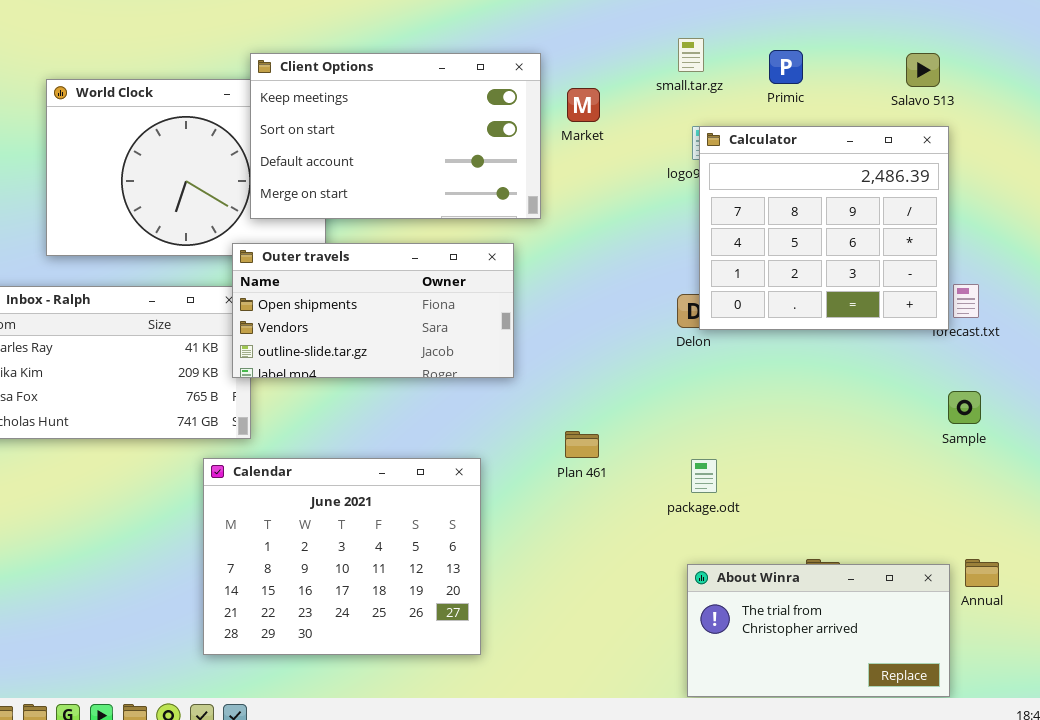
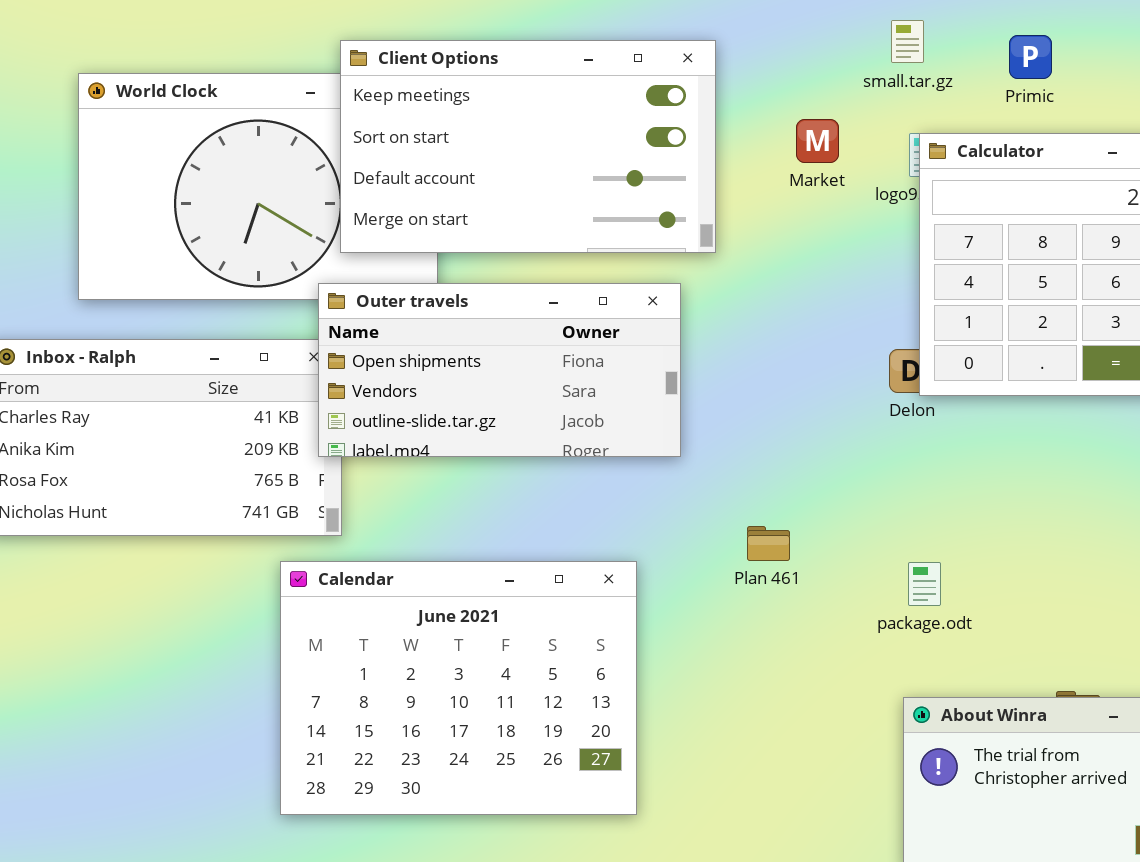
Market: [567,88,600,122] -> [796,119,839,163], moved

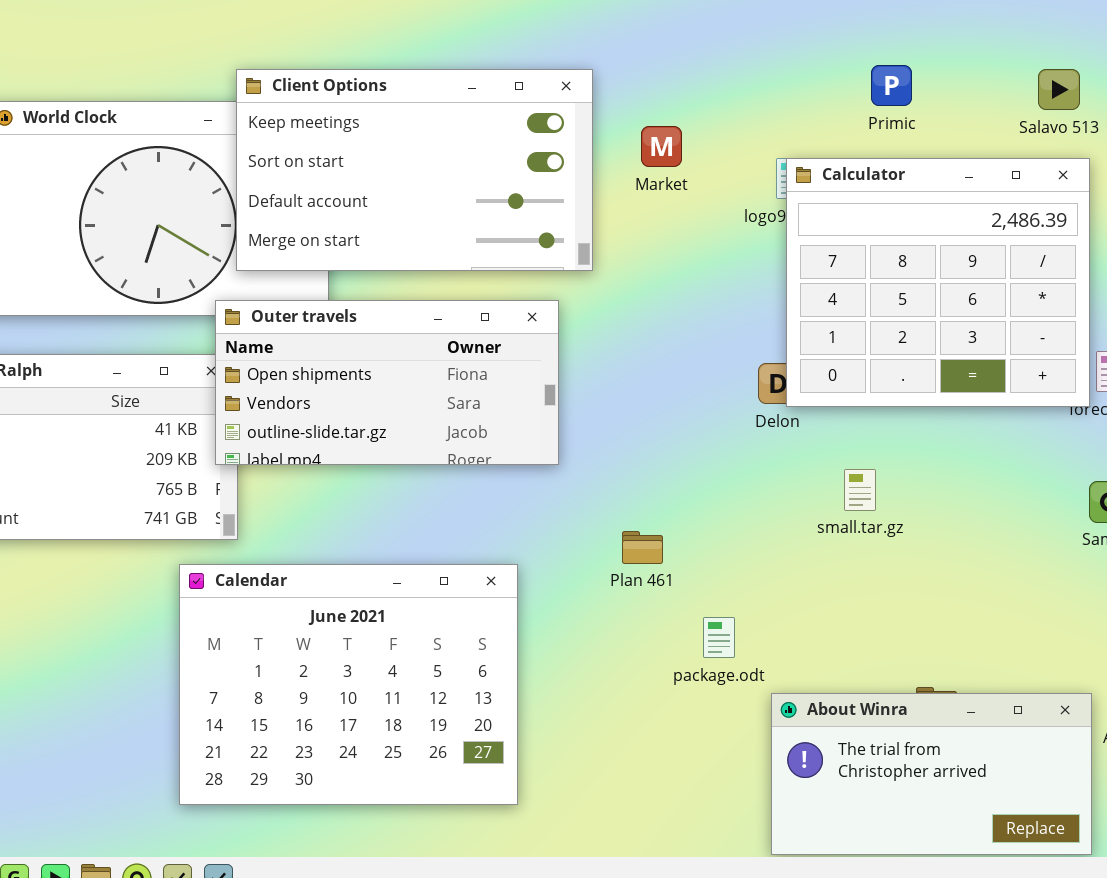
small.tar.gz: [891,20,924,63] -> [844,469,876,511], moved
Market: [796,119,839,163] -> [641,126,682,167], moved
package.odt: [908,562,941,606] -> [703,617,735,658], moved

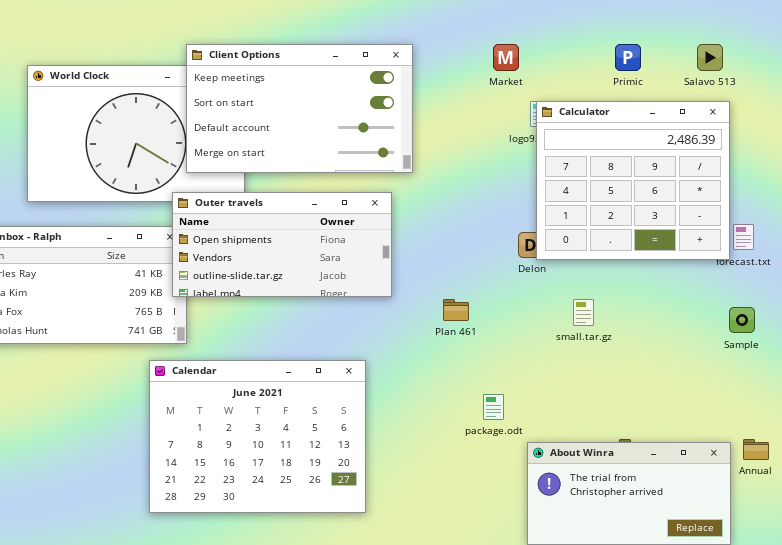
Primic: [871,65,912,106] -> [615,44,641,71], moved
Market: [641,126,682,167] -> [493,44,519,71], moved
Plan 461: [622,531,663,564] -> [443,299,469,321], moved

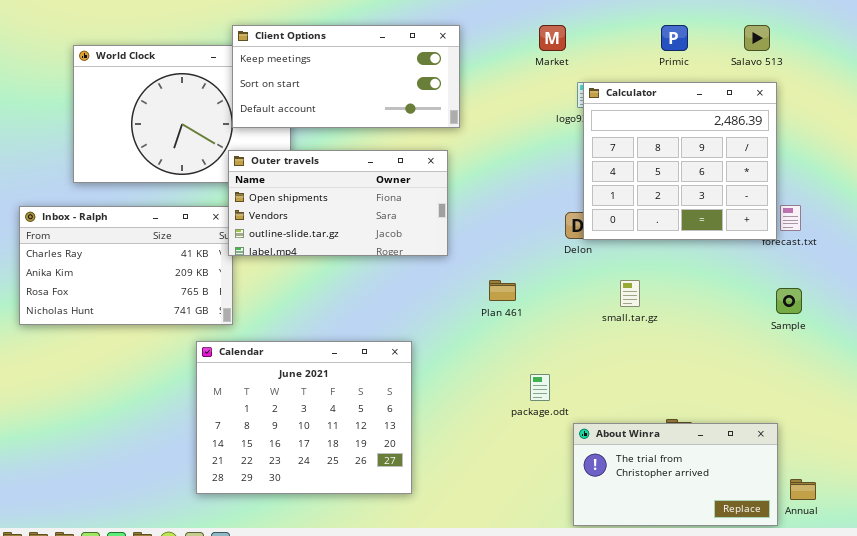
Client Options: [186,44,413,173] -> [232,25,460,128], resized
Outer travels: [172,192,392,297] -> [228,150,448,256], moved
Annual: [743,439,769,460] -> [790,479,816,500], moved

